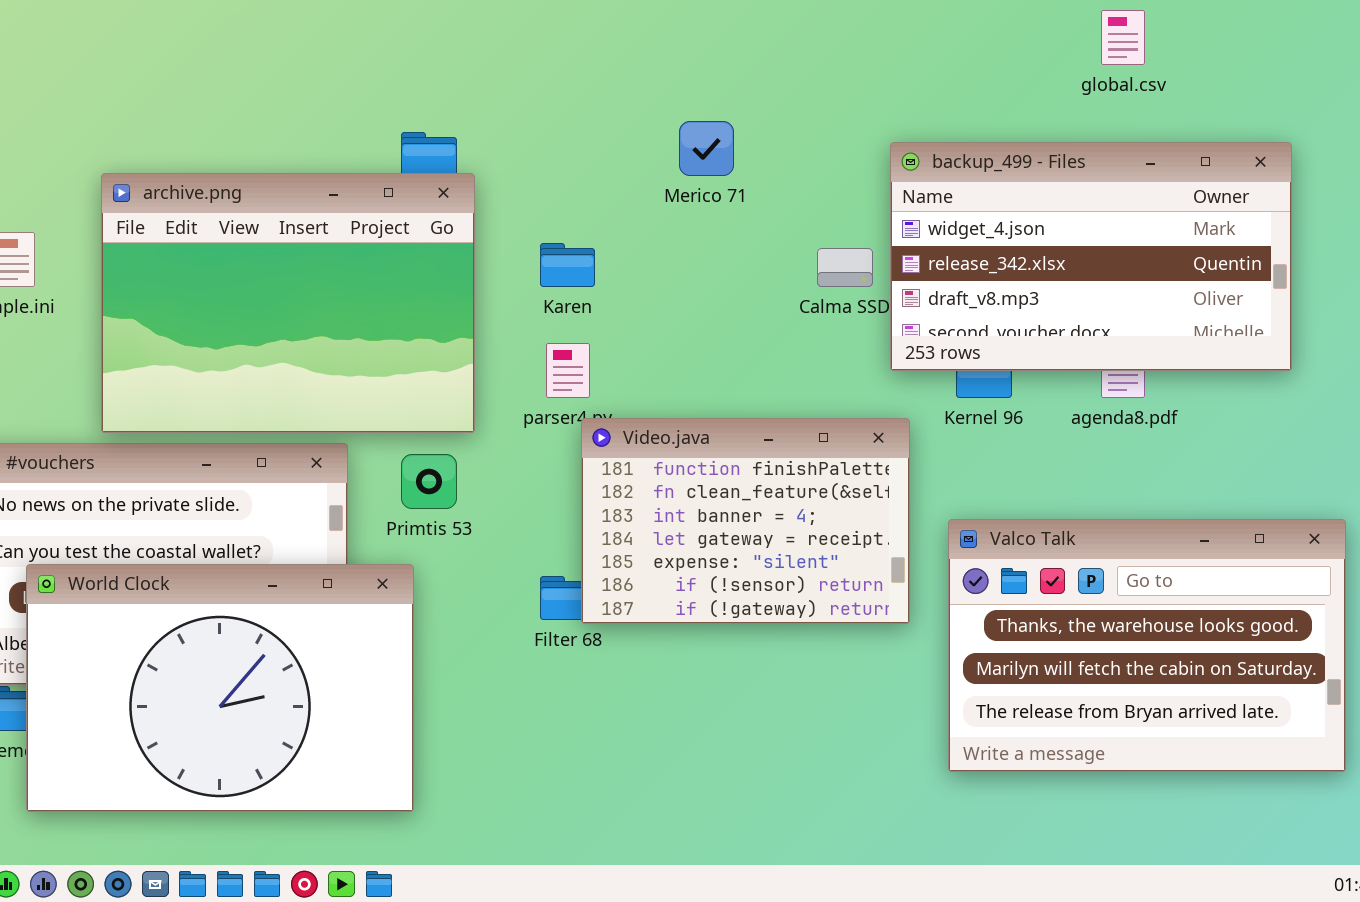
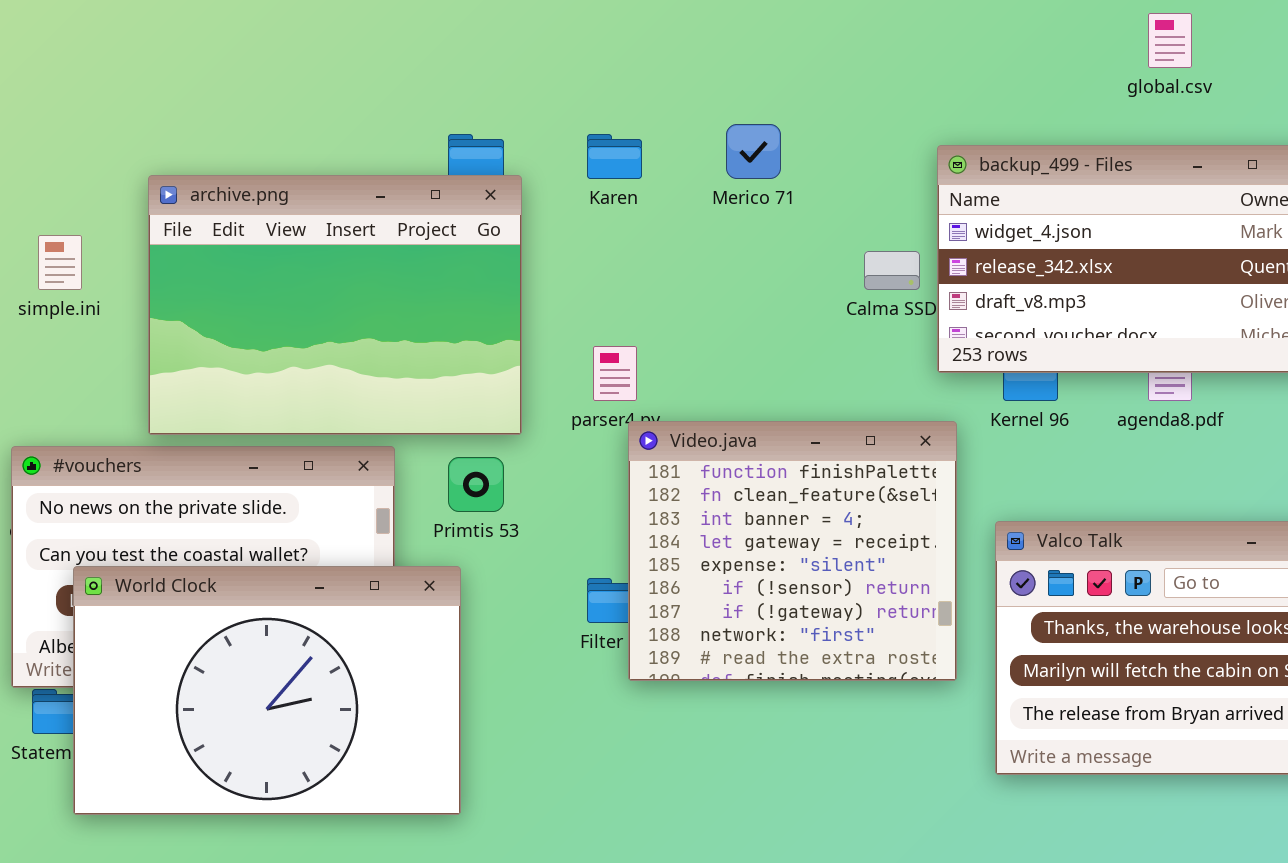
Karen: [540,243,595,287] -> [587,134,642,179], moved
Video.java: [581,418,910,624] -> [628,421,957,681], resized

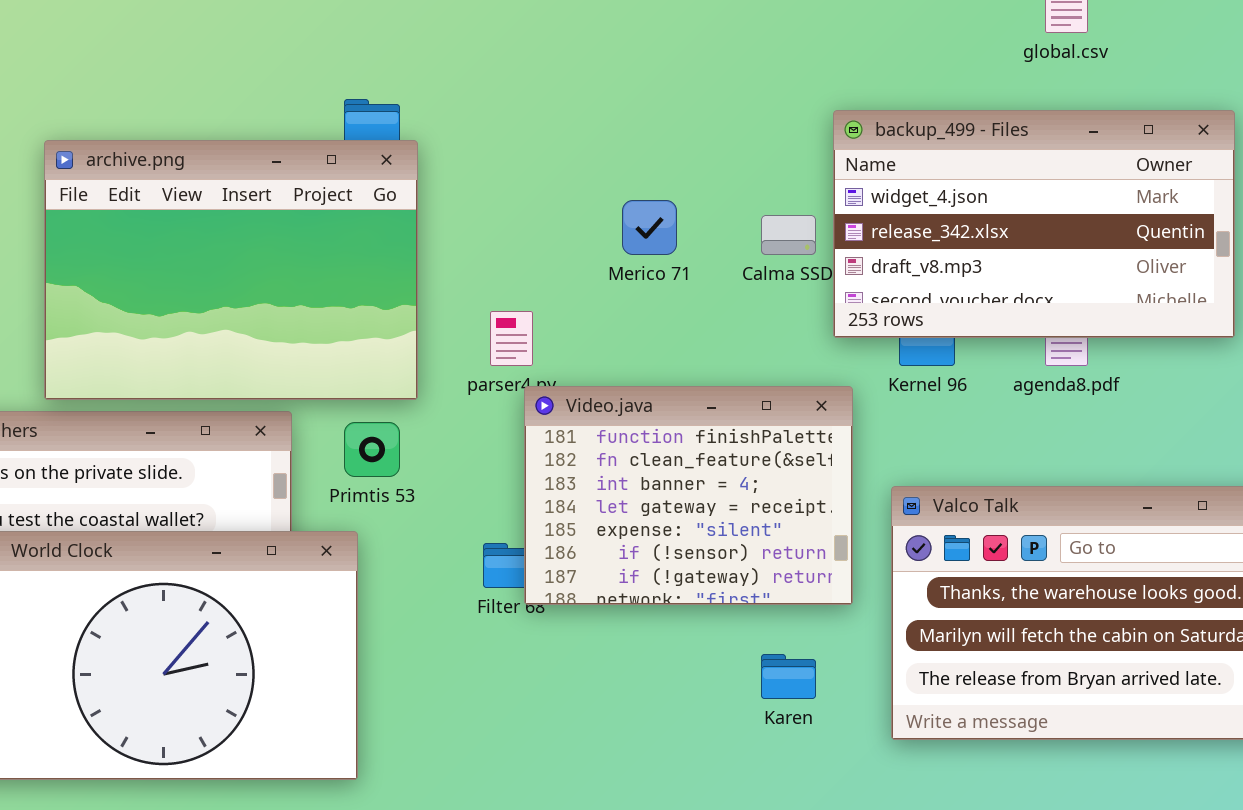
Merico 71: [726,124,781,179] -> [622,200,677,255], moved
Karen: [587,134,642,179] -> [761,654,816,699], moved
Video.java: [628,421,957,681] -> [524,386,853,605], resized

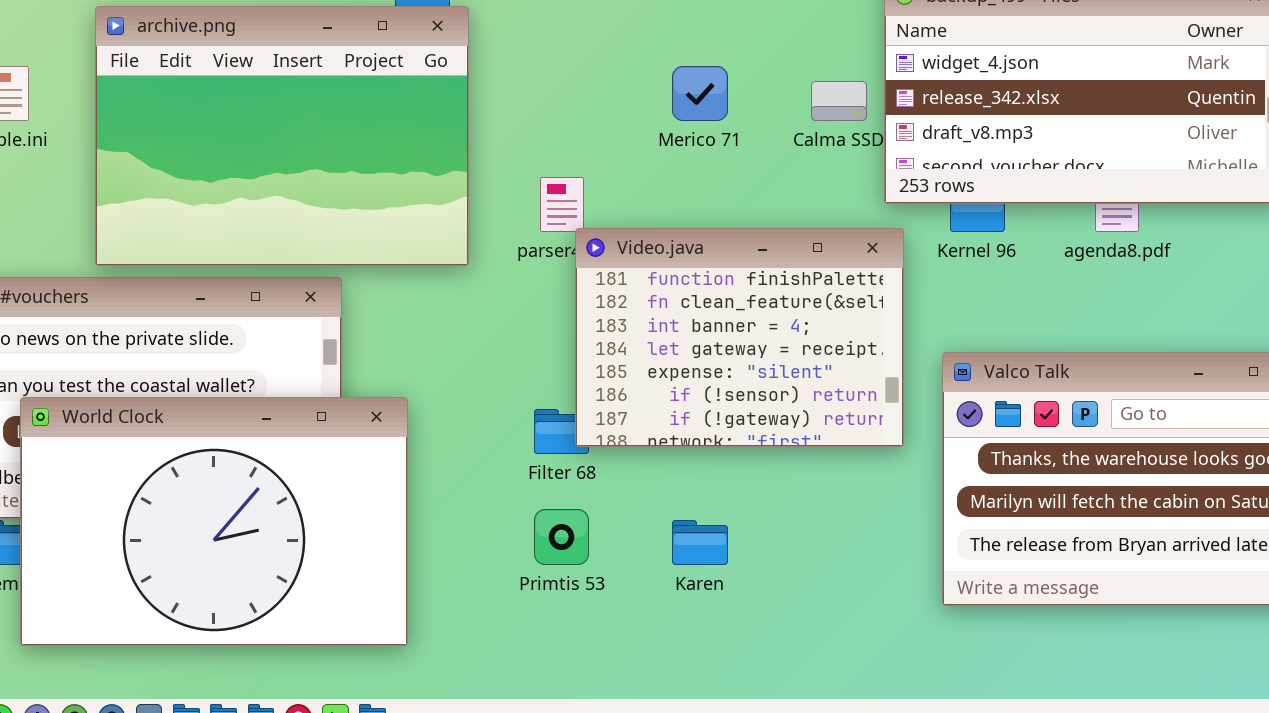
Video.java: [524,386,853,605] -> [575,228,904,447], moved
Primtis 53: [344,422,400,477] -> [534,509,589,565], moved
Karen: [761,654,816,699] -> [672,520,728,565], moved

